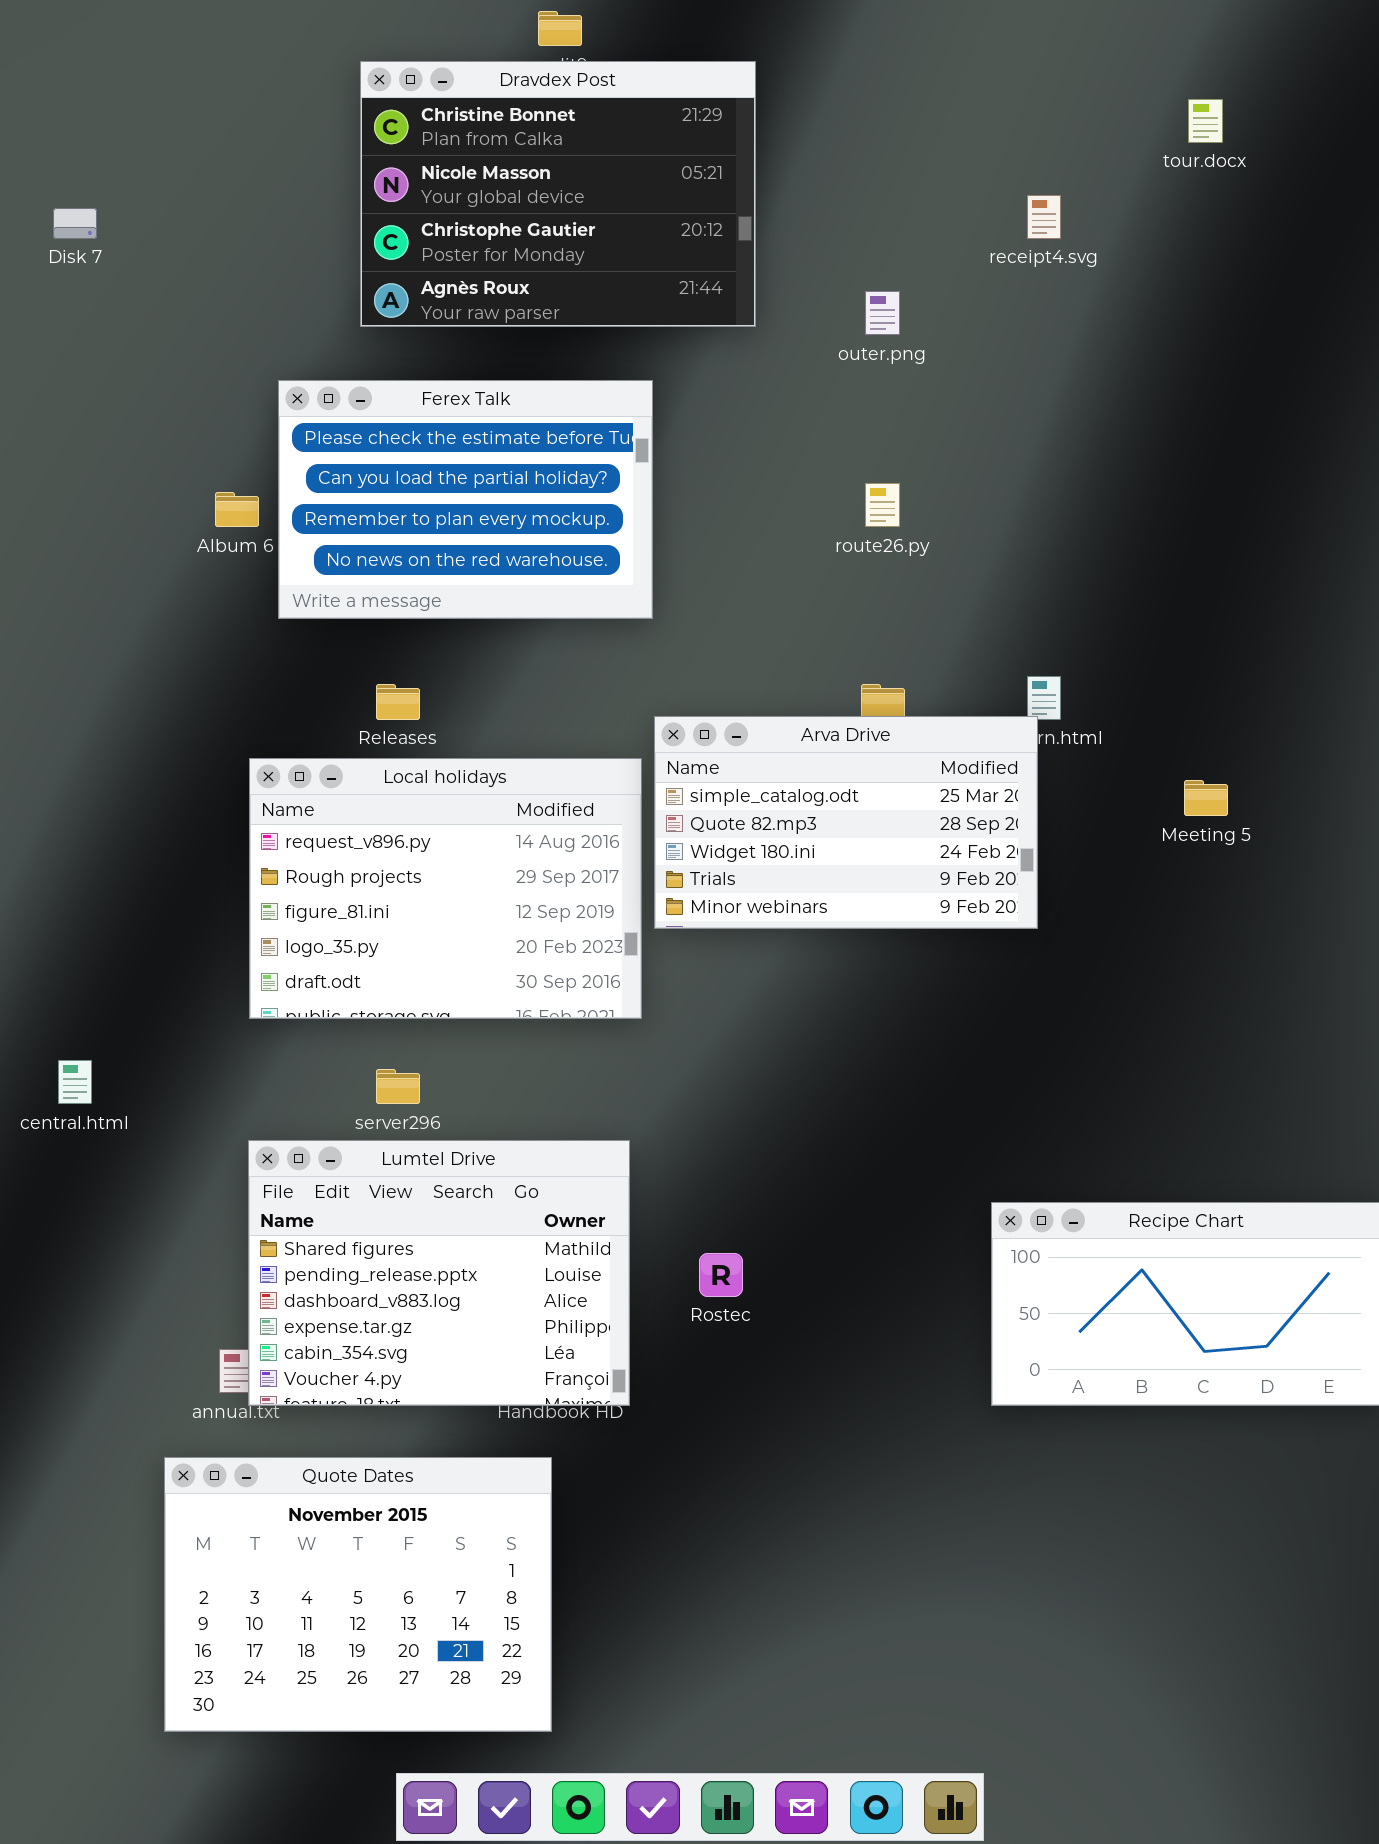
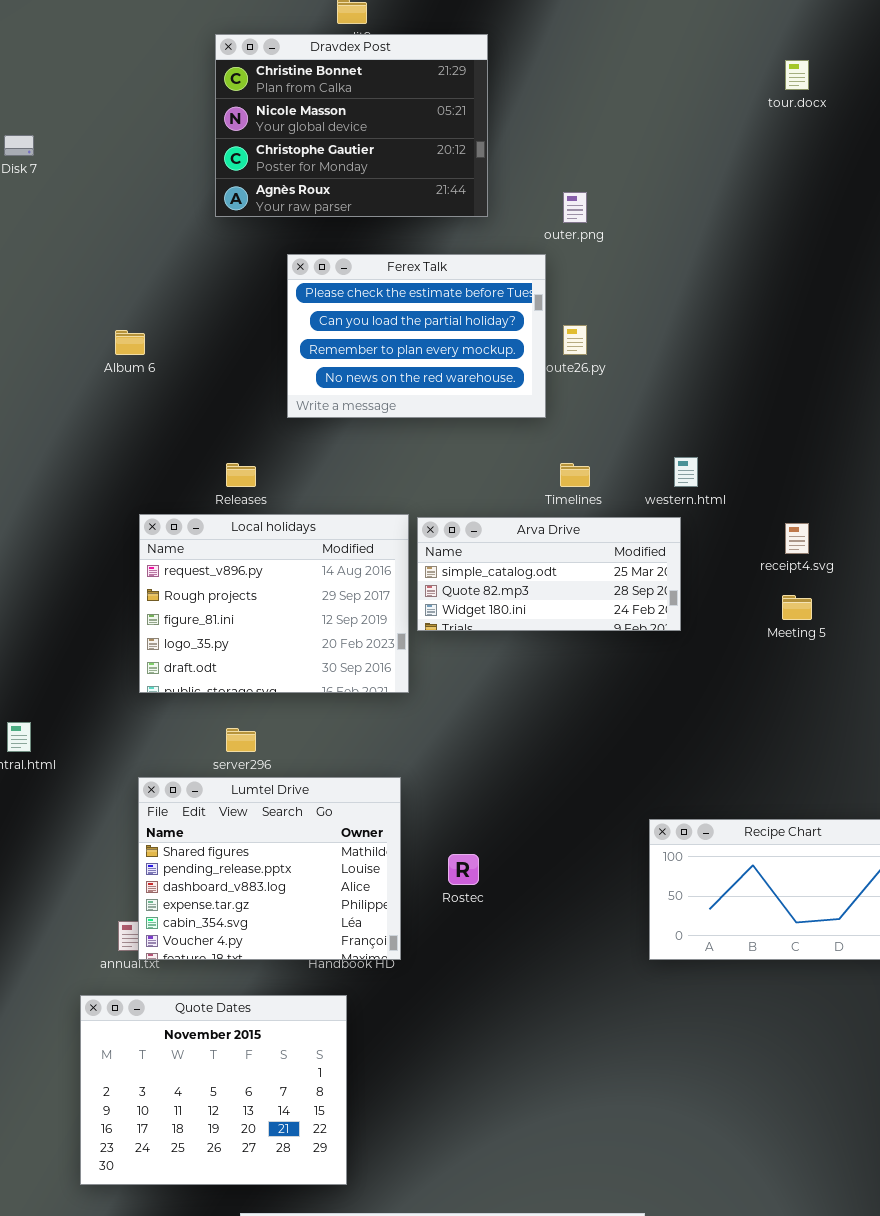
receipt4.svg: [1027,195,1061,239] -> [785,523,809,554], moved
Ferex Talk: [278,380,653,619] -> [287,254,546,418], moved
Arva Drive: [654,716,1038,929] -> [417,517,681,631], resized
Meeting 5: [1184,780,1228,816] -> [782,595,812,620], moved

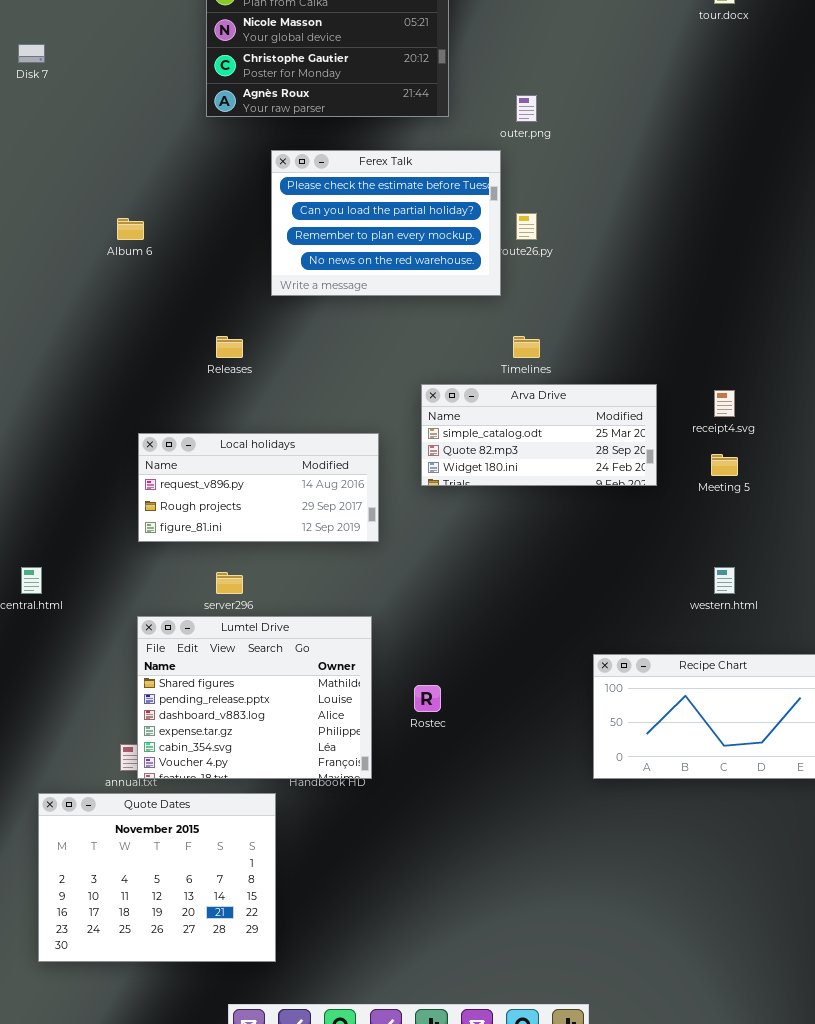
western.html: [674,457,698,487] -> [714,567,735,594], moved
Local holidays: [139,514,409,693] -> [138,433,379,542], resized
Arva Drive: [417,517,681,631] -> [421,384,657,486], moved
Quote Dates: [80,995,347,1185] -> [38,793,276,962], moved

